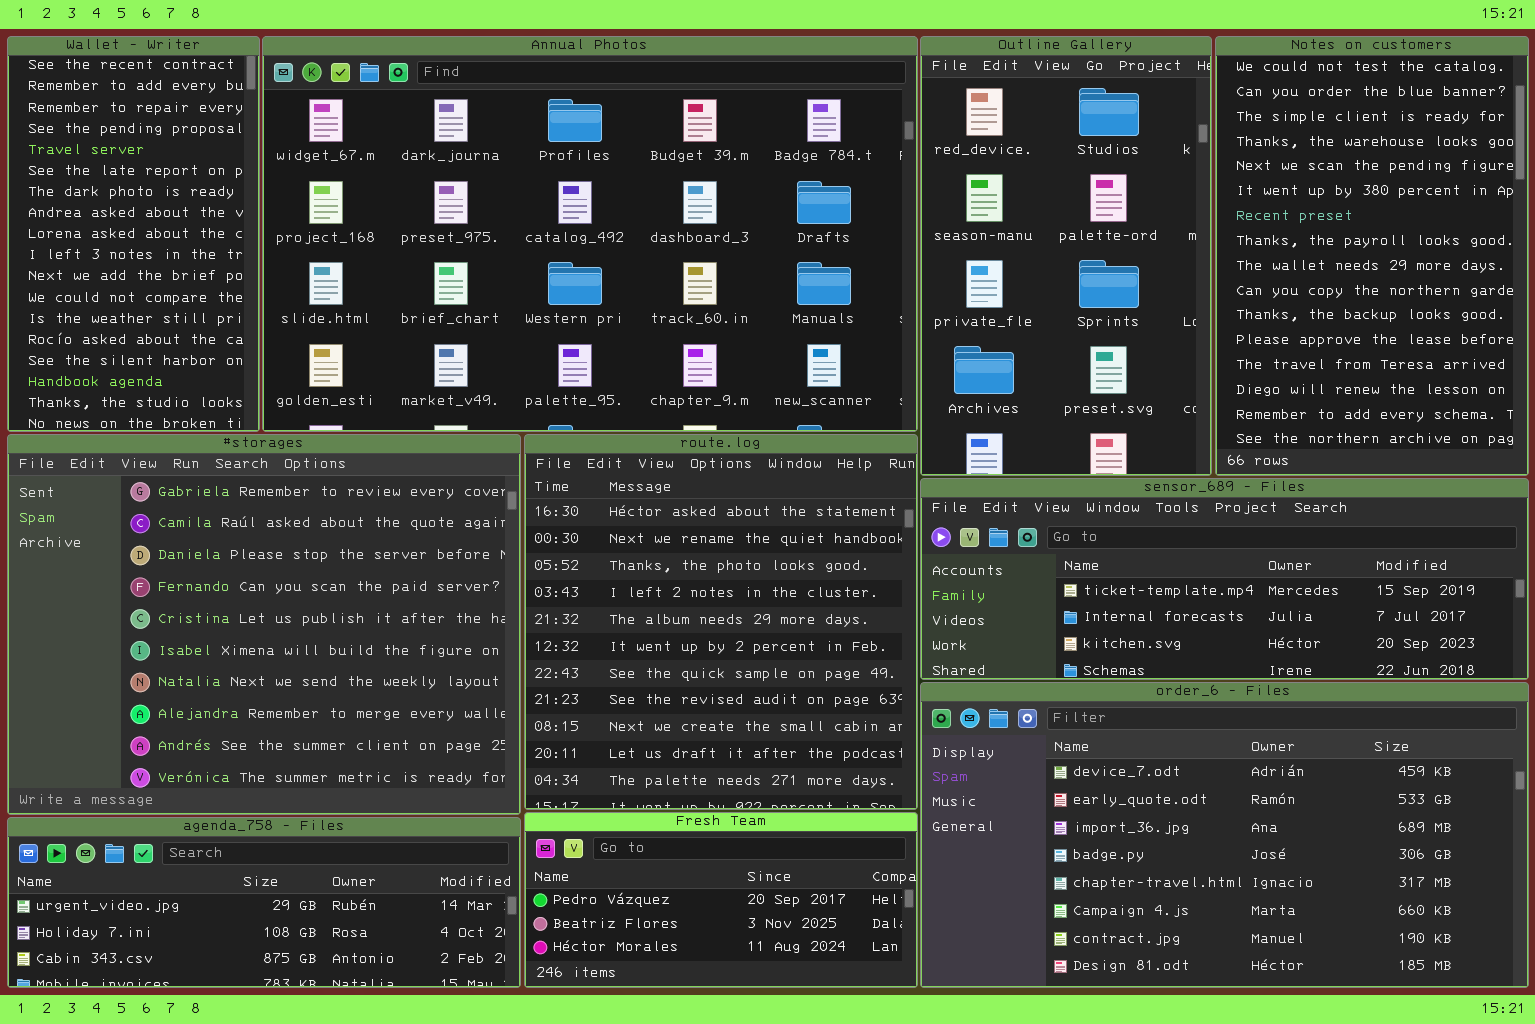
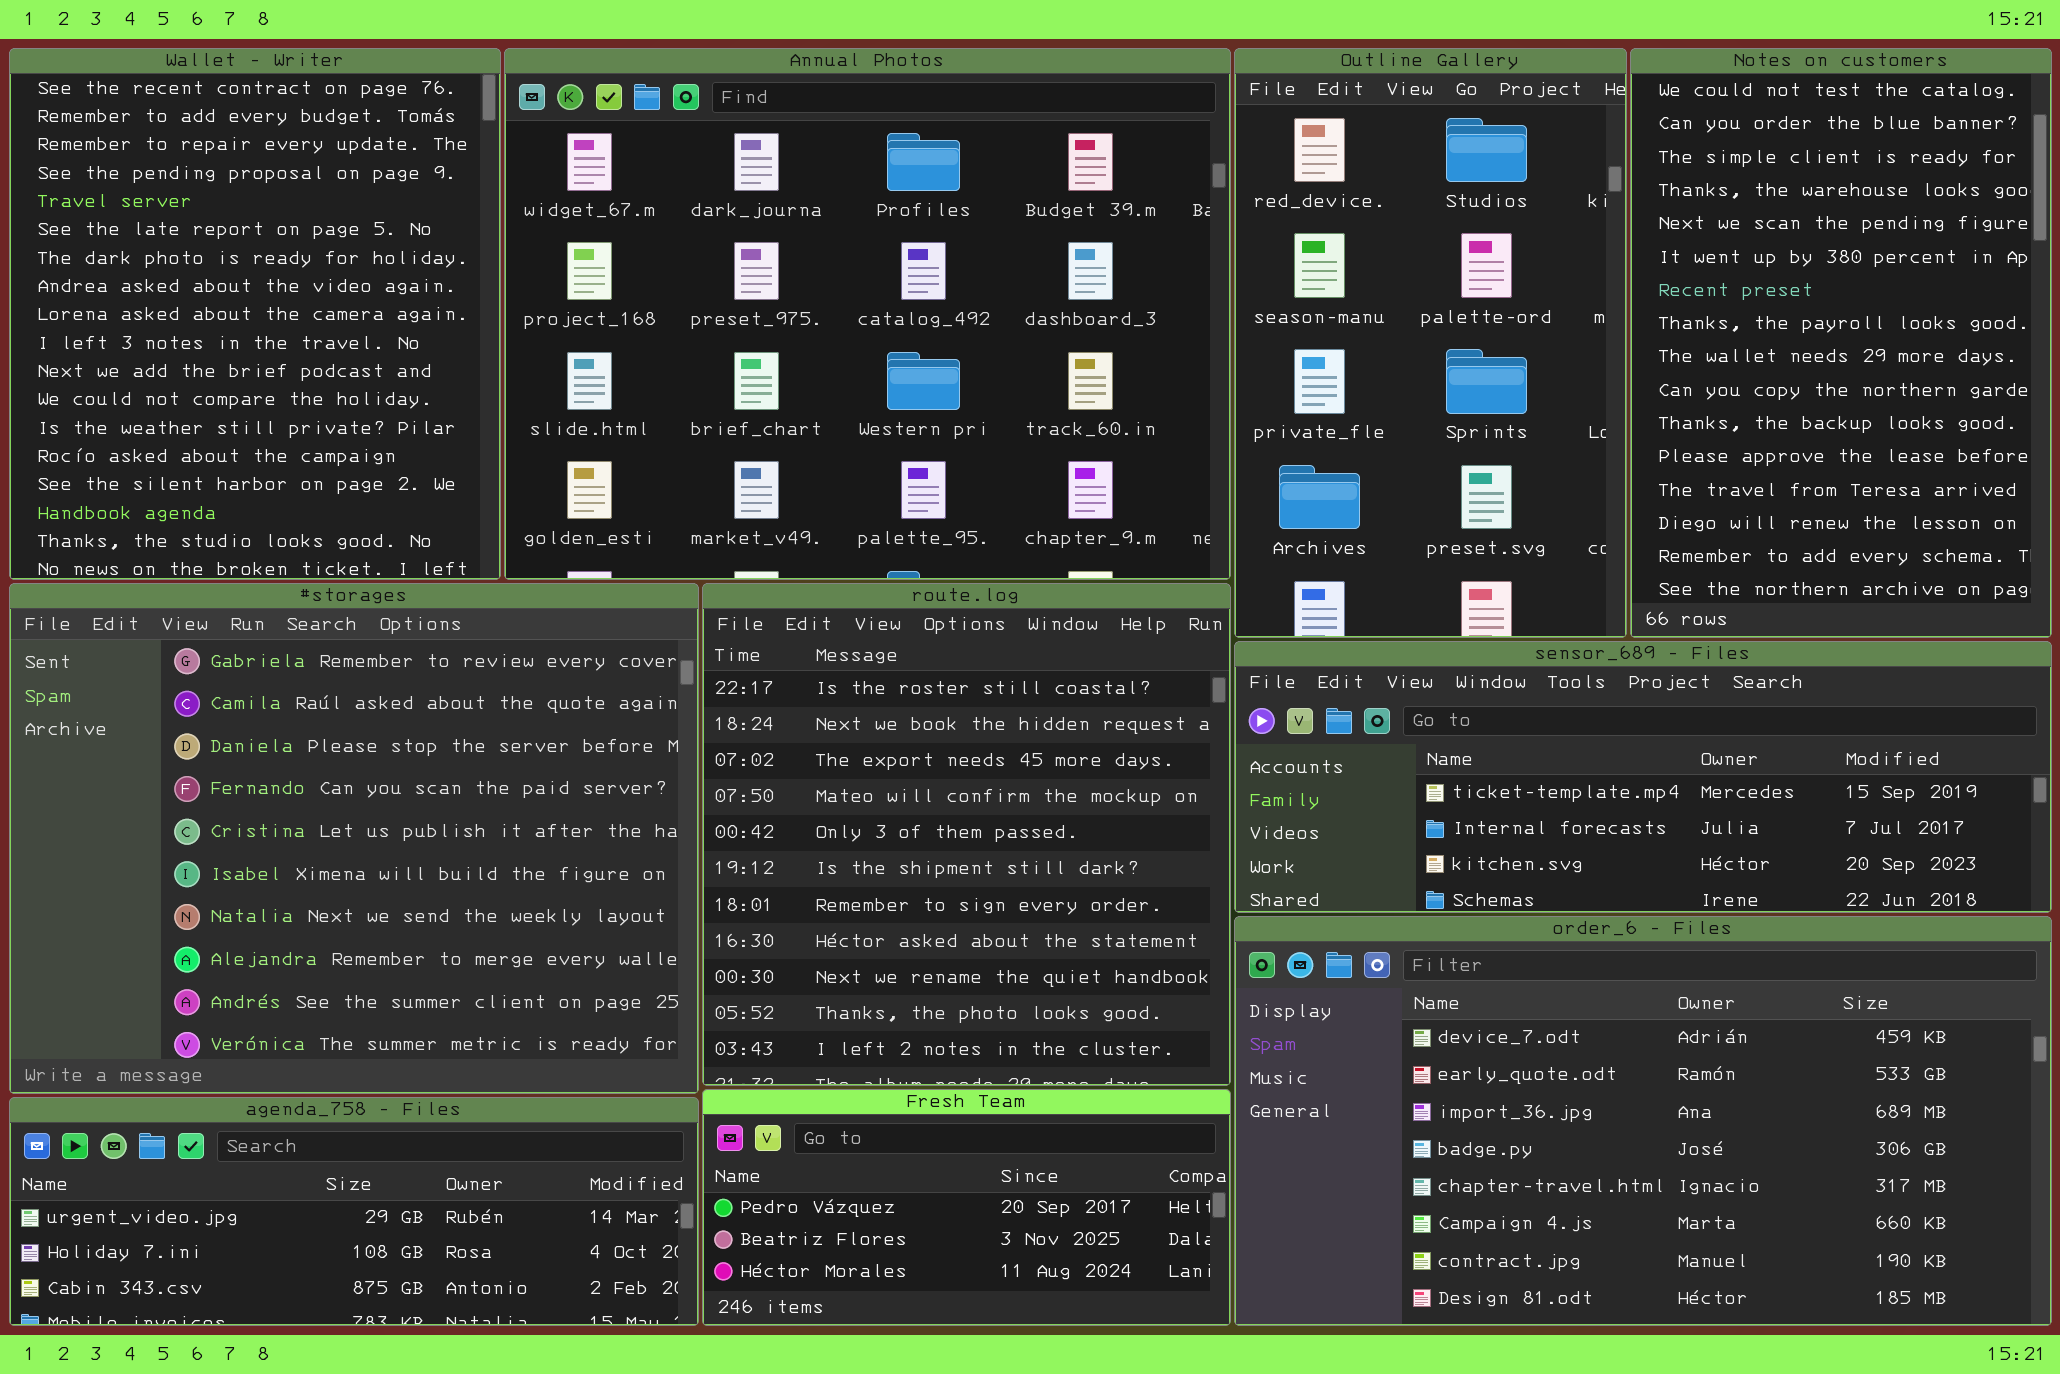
Wallet - Writer: [7,36,260,432] -> [9,48,501,580], resized
Annual Photos: [262,36,918,432] -> [504,48,1231,580], resized
route.log: [524,434,918,810] -> [702,583,1231,1086], scrolled up 7 rows

